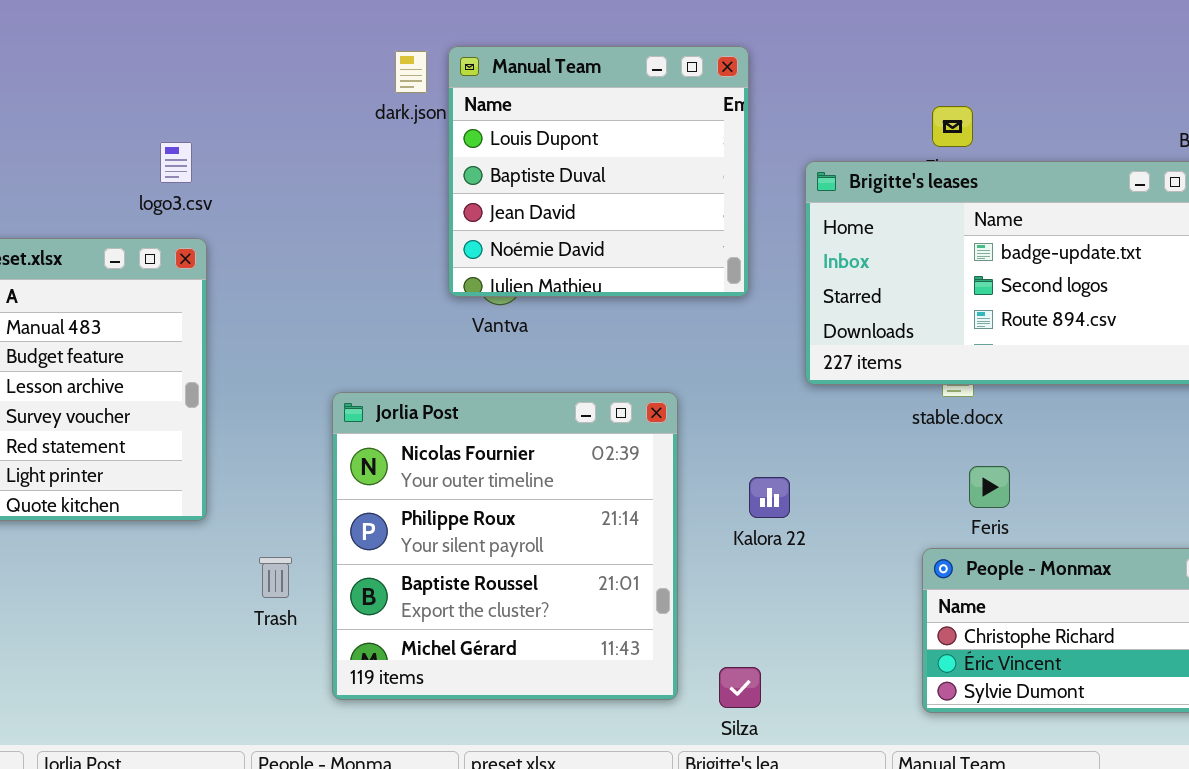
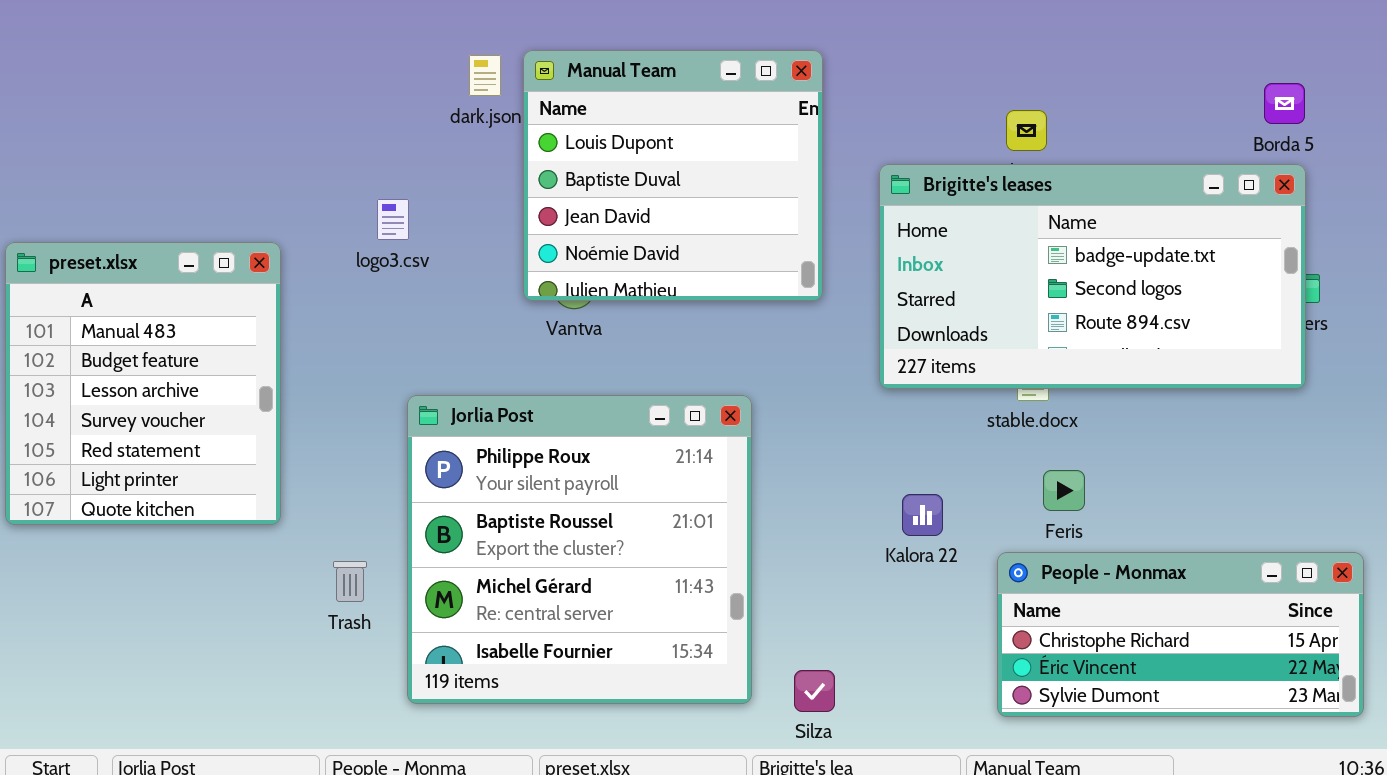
logo3.csv: [160,142,192,183] -> [377,199,409,240], moved
Jorlia Post: [332,392,678,700] -> [407,395,752,704], scrolled down 1 row
Kalora 22: [749,477,790,518] -> [902,494,943,536], moved

